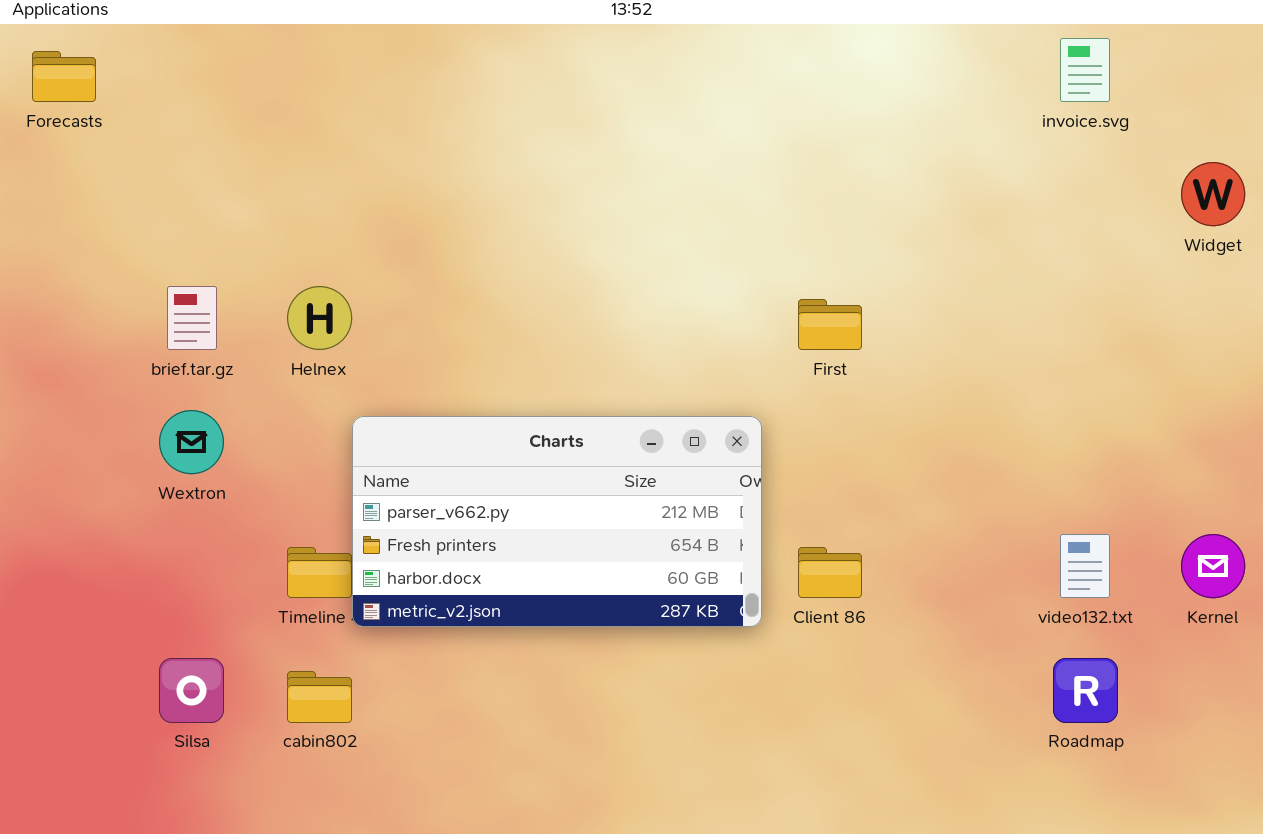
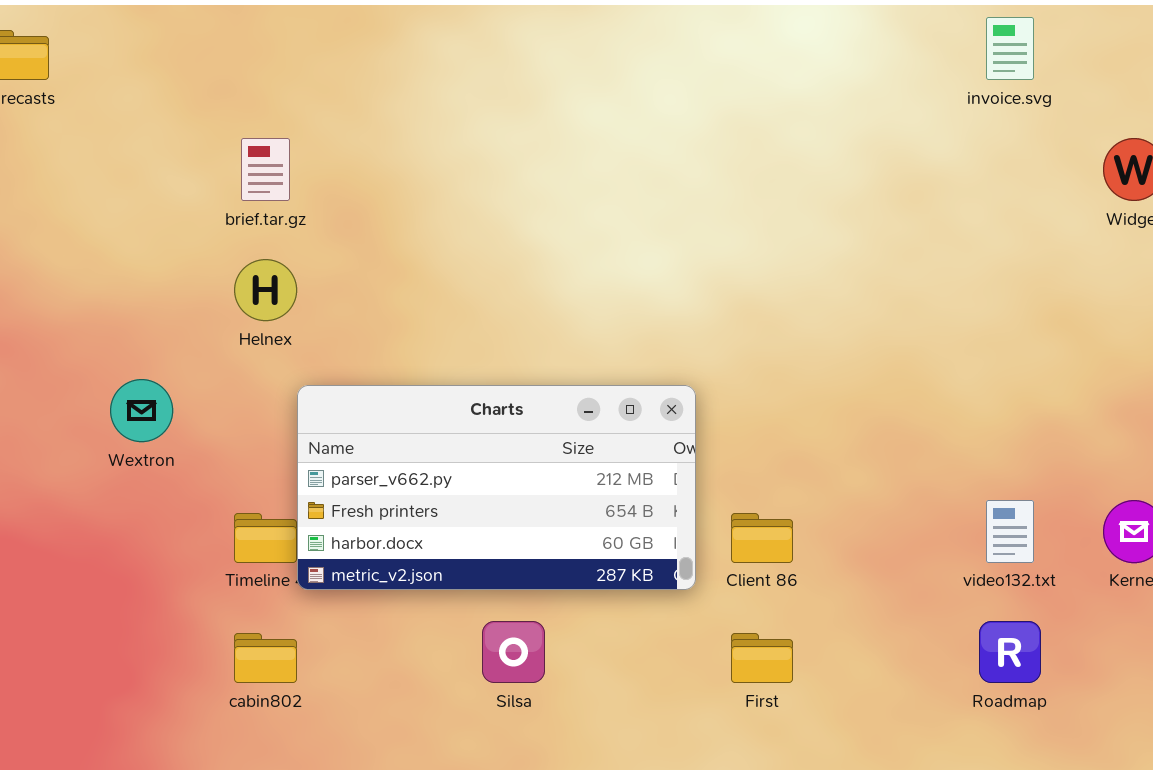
brief.tar.gz: [167,286,217,350] -> [241,138,290,201], moved
First: [798,299,862,350] -> [731,633,793,683], moved
Silsa: [159,658,224,723] -> [482,621,545,683], moved

